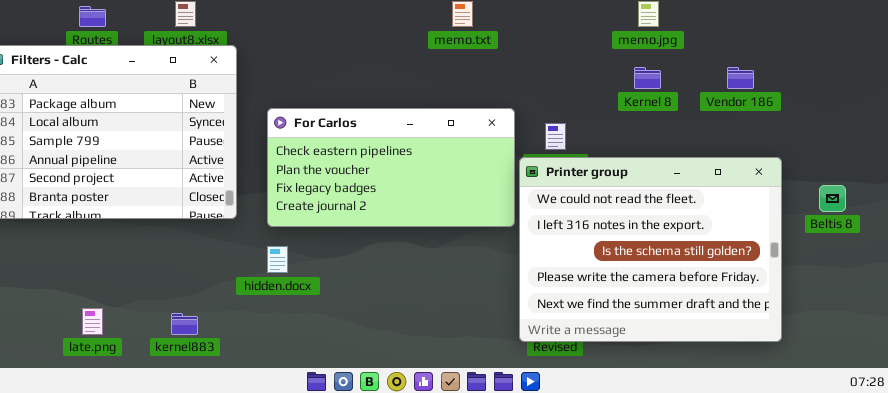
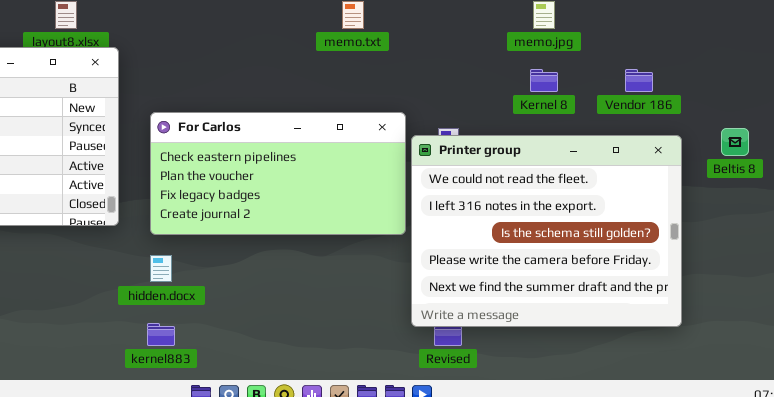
Printer group: [519,157,782,342] -> [411,135,682,327], moved
Beltis 8: [819,185,846,212] -> [721,128,749,156], moved
kernel883: [171,313,198,335] -> [147,323,175,346], moved

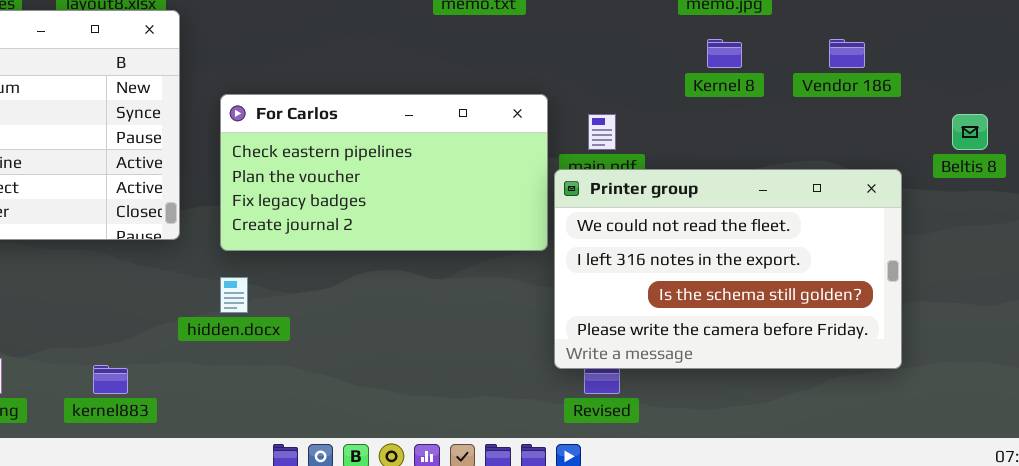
Printer group: [411,135,682,327] -> [554,169,902,369], resized
kernel883: [147,323,175,346] -> [93,365,128,394], moved

